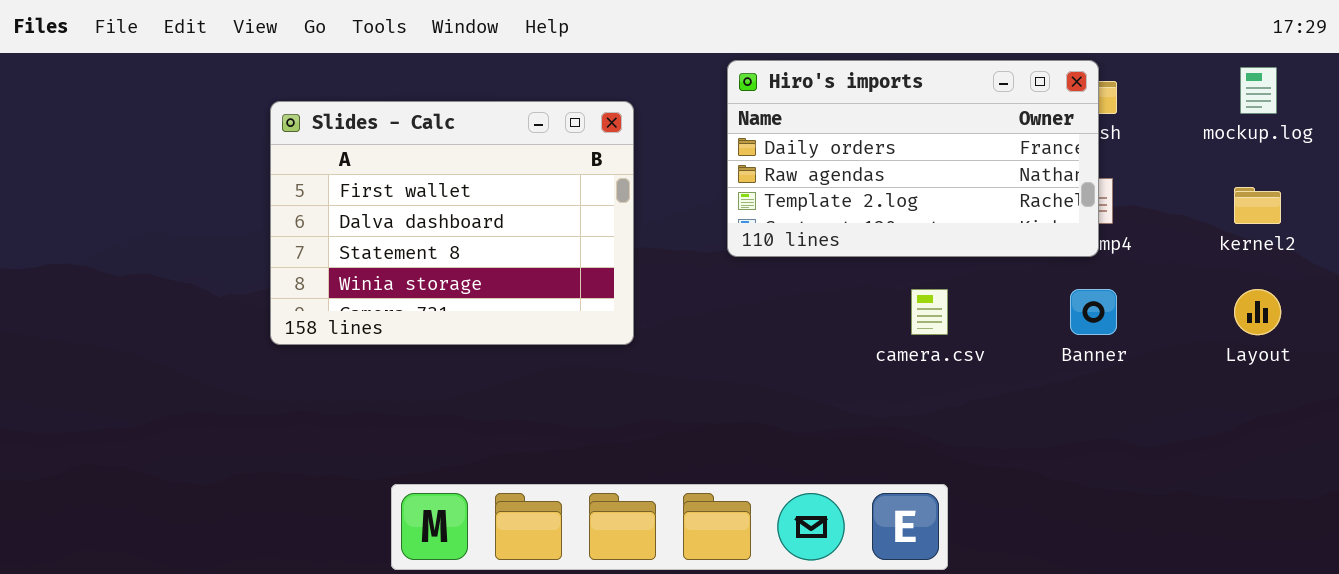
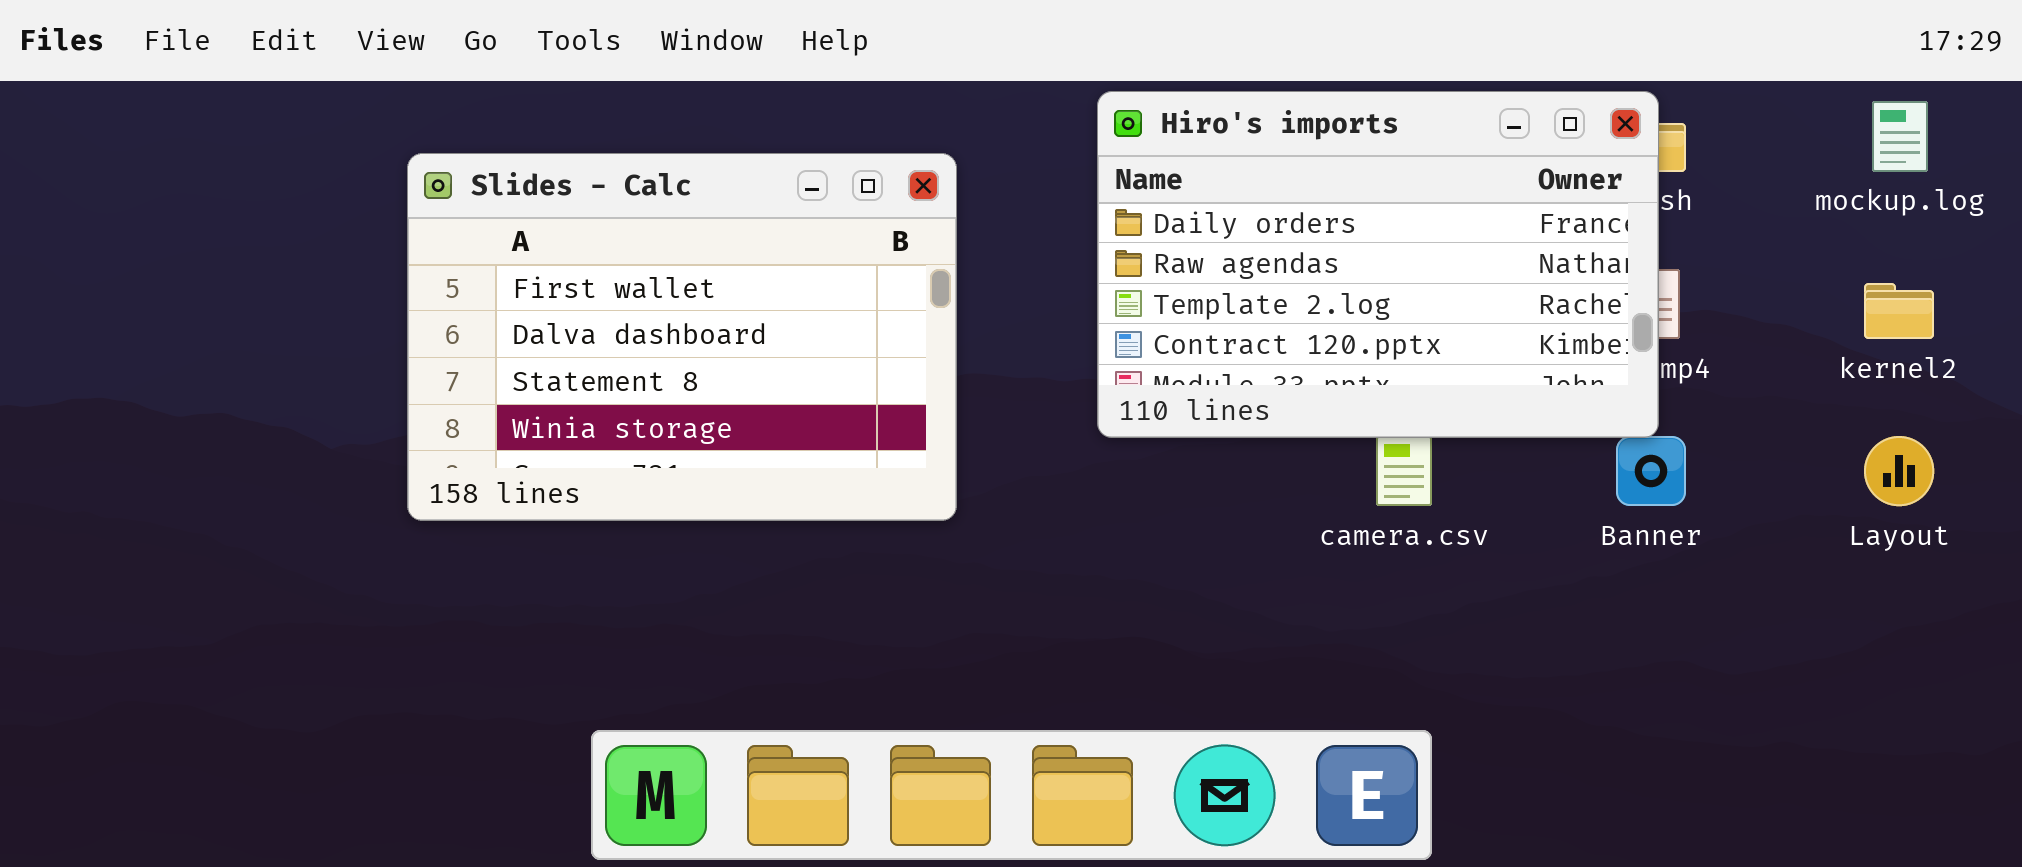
Hiro's imports: [727,60,1099,257] -> [1097,91,1659,438], resized

